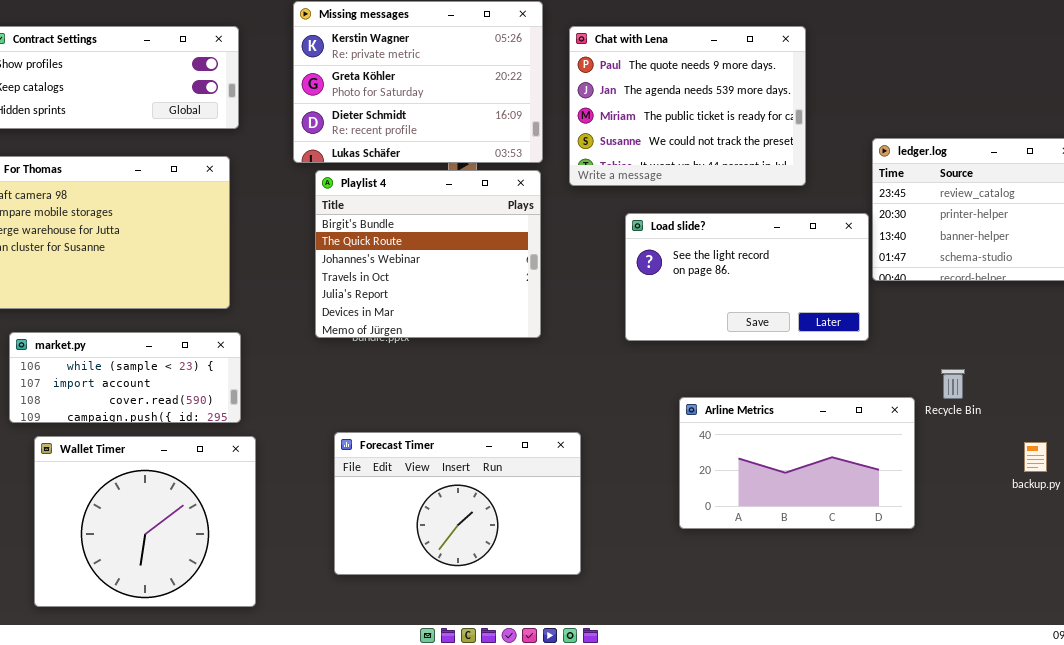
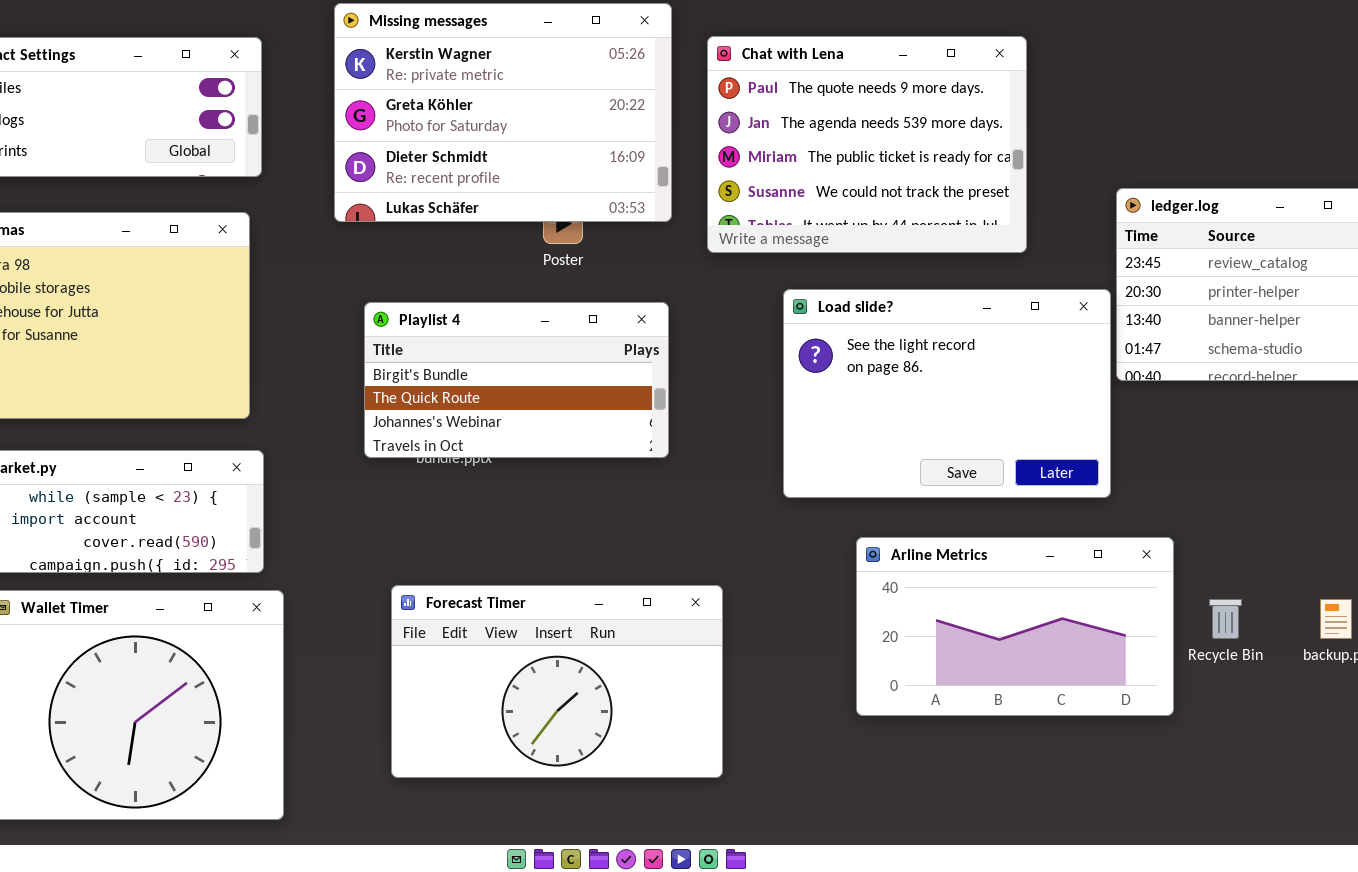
Playlist 4: [315,170,541,338] -> [364,302,669,458], resized
Load slide?: [625,213,869,341] -> [783,289,1111,498], resized
Recycle Bin: [941,369,965,399] -> [1209,599,1242,639], moved

